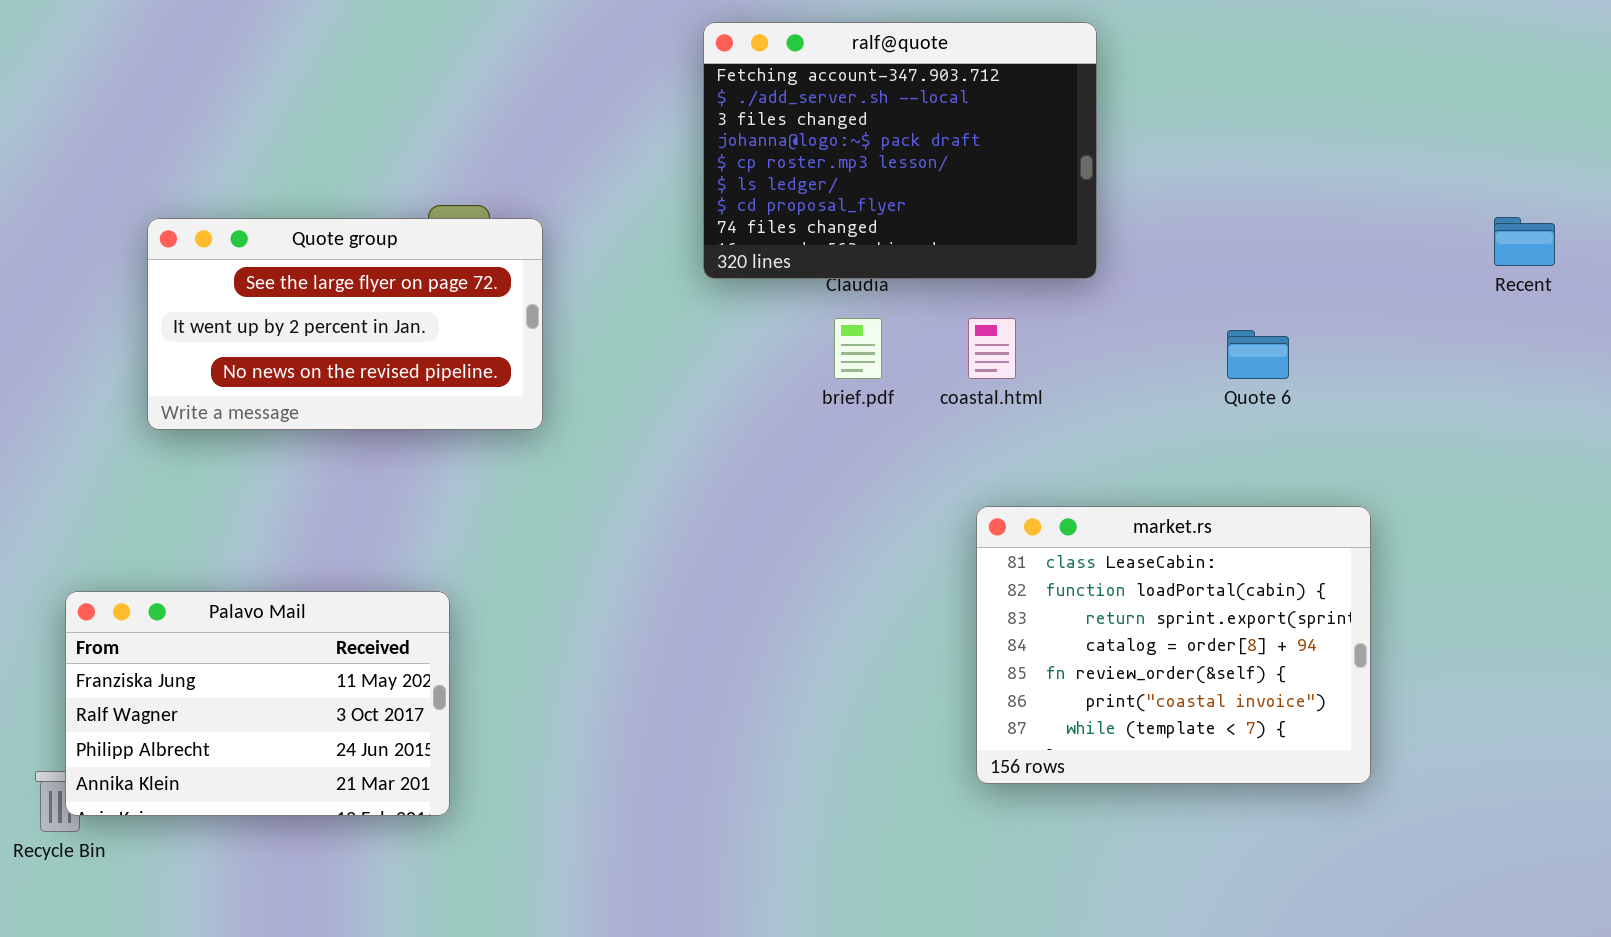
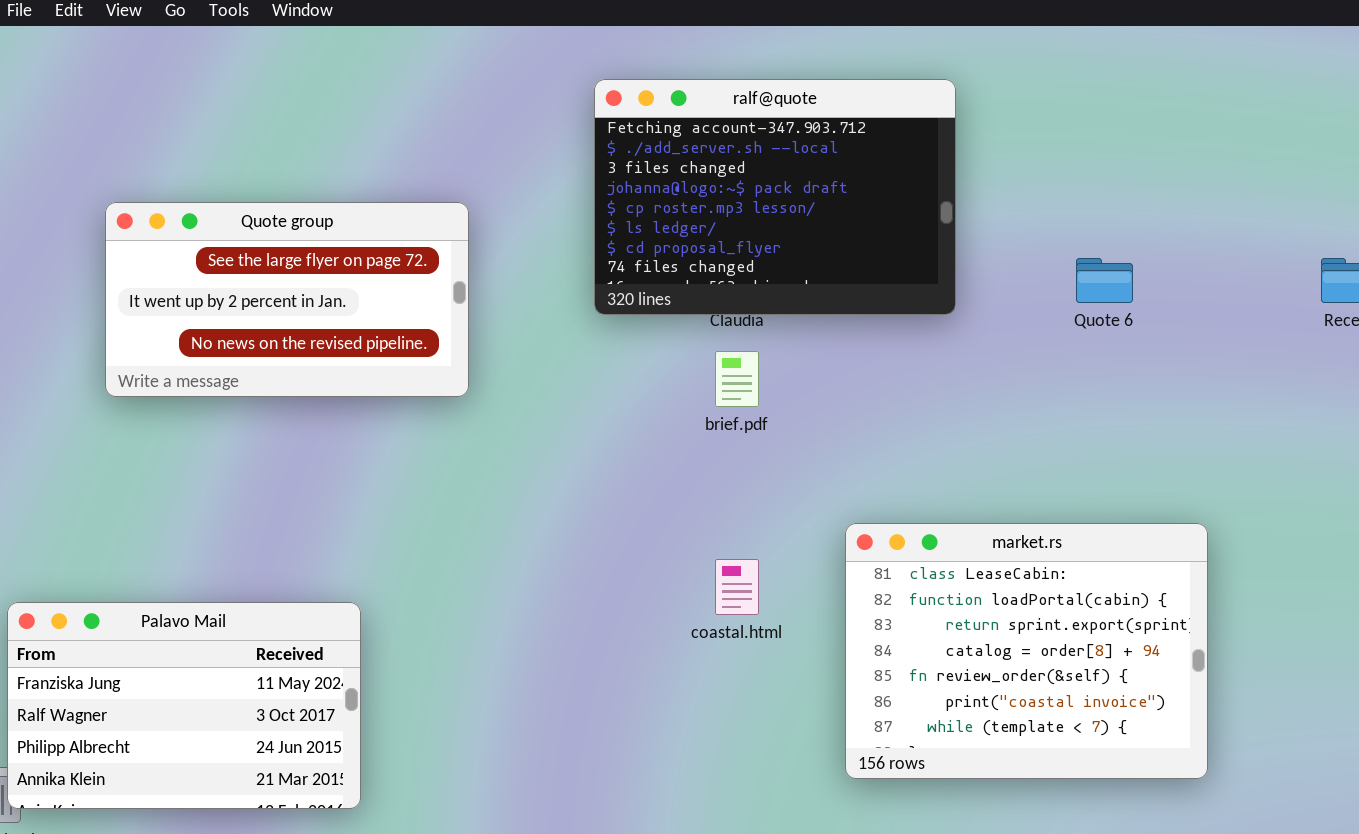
Quote group: [147,218,543,430] -> [105,202,469,397], moved
coastal.html: [968,318,1016,379] -> [715,559,759,615], moved
Quote 6: [1227,330,1289,379] -> [1076,258,1133,303], moved

